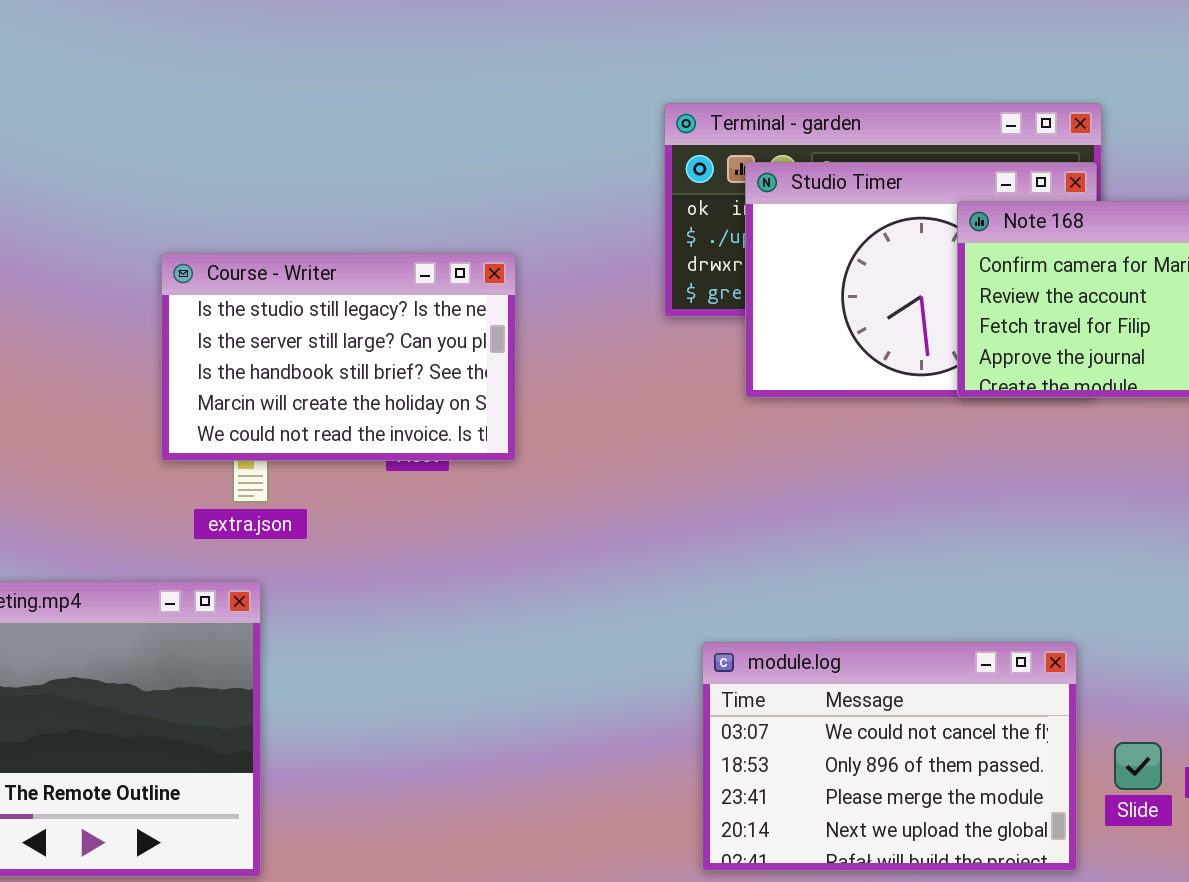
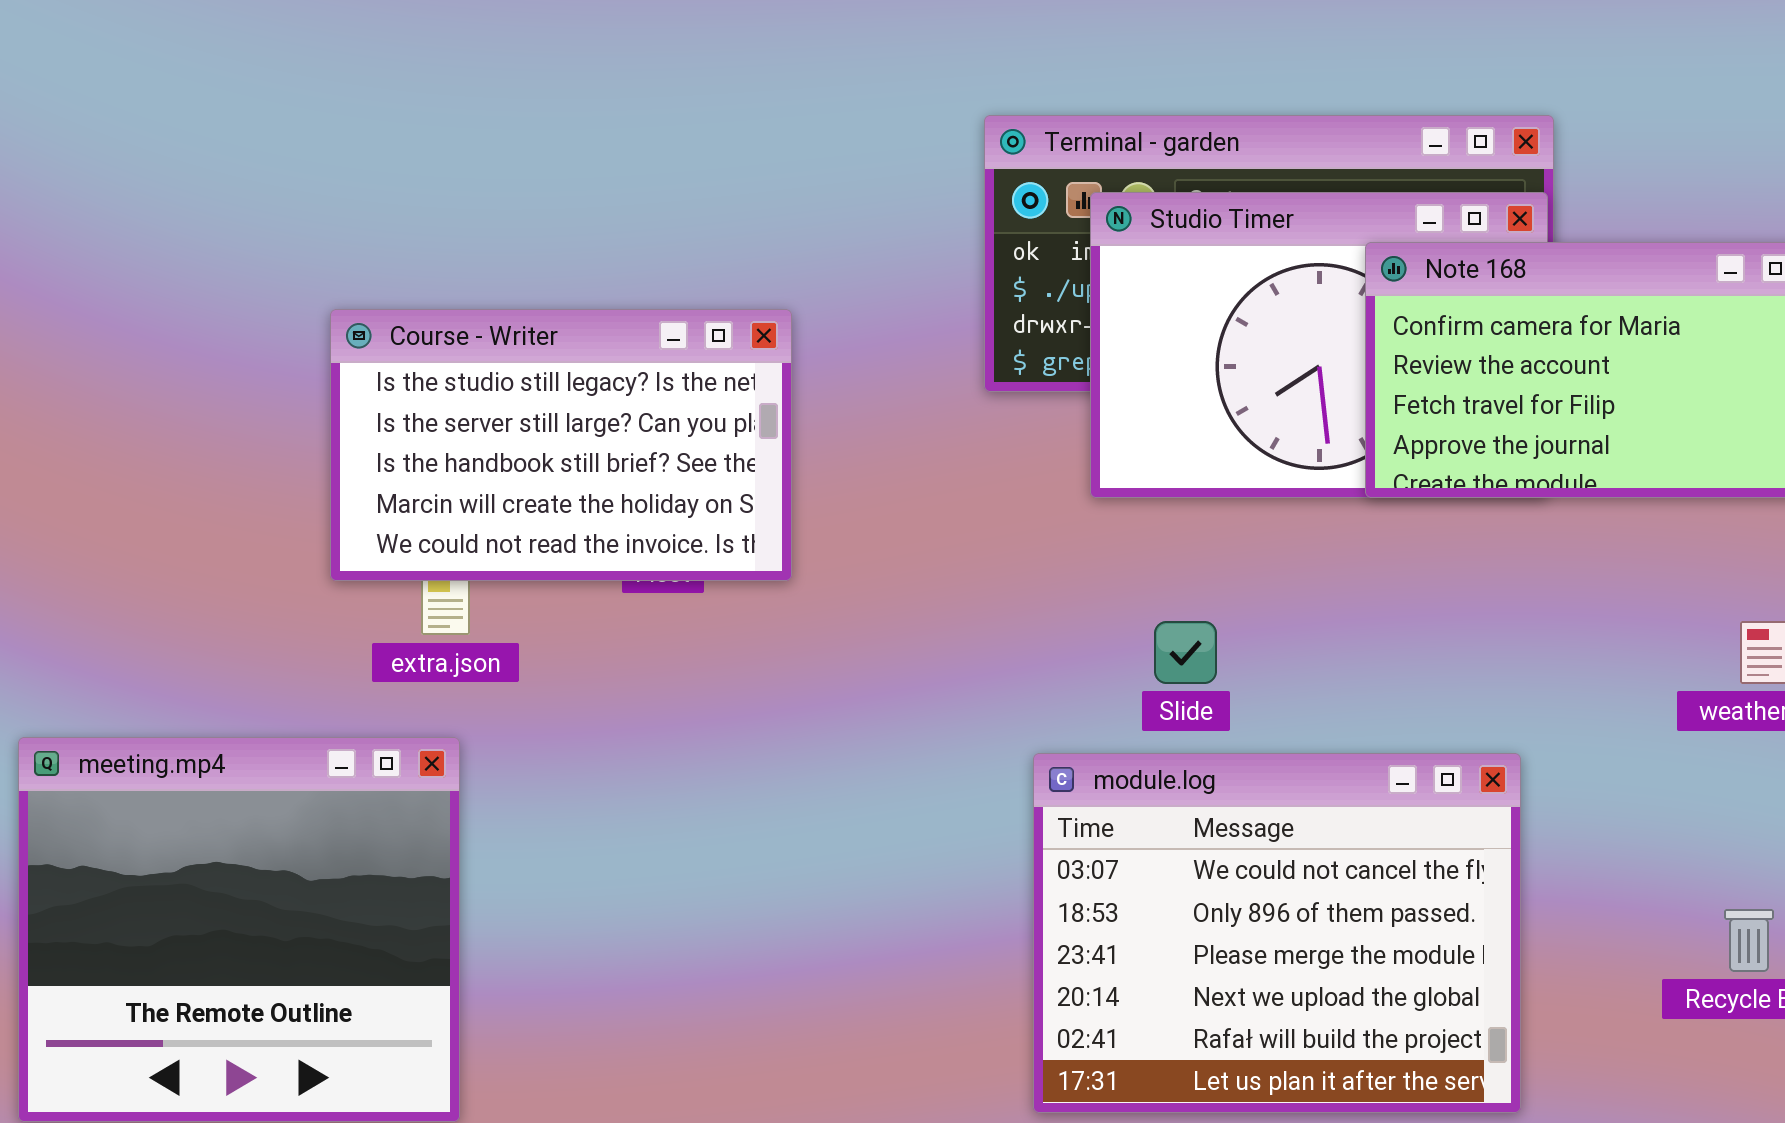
module.log: [702,642,1077,871] -> [1033,753,1521,1113], resized
Slide: [1114,742,1162,790] -> [1154,621,1217,684], moved

